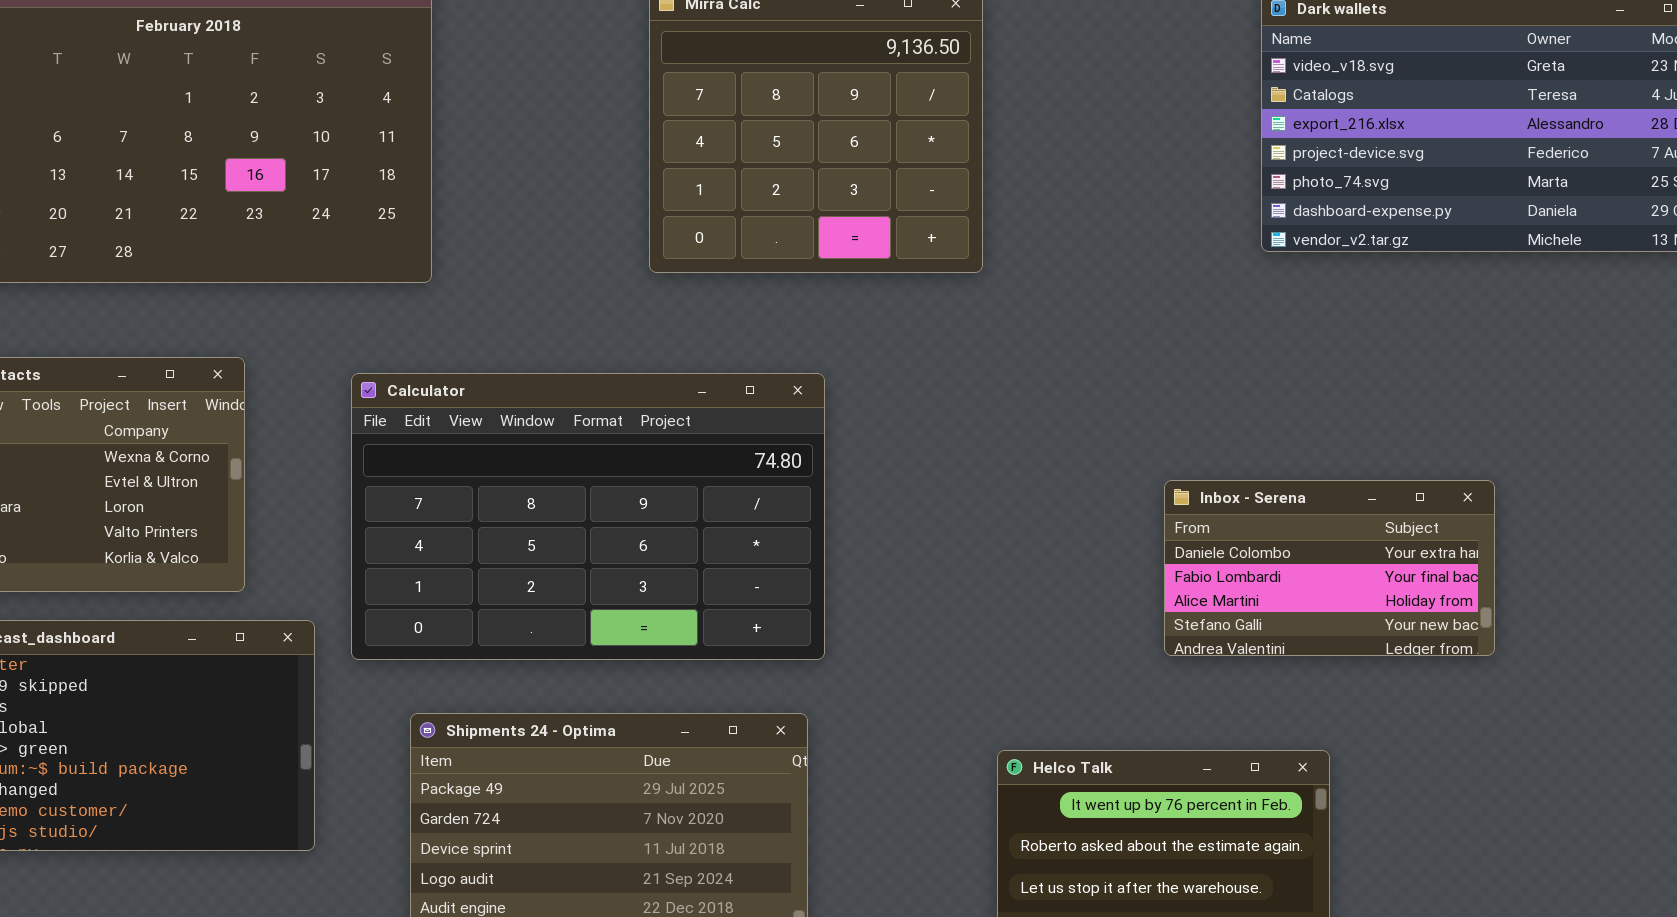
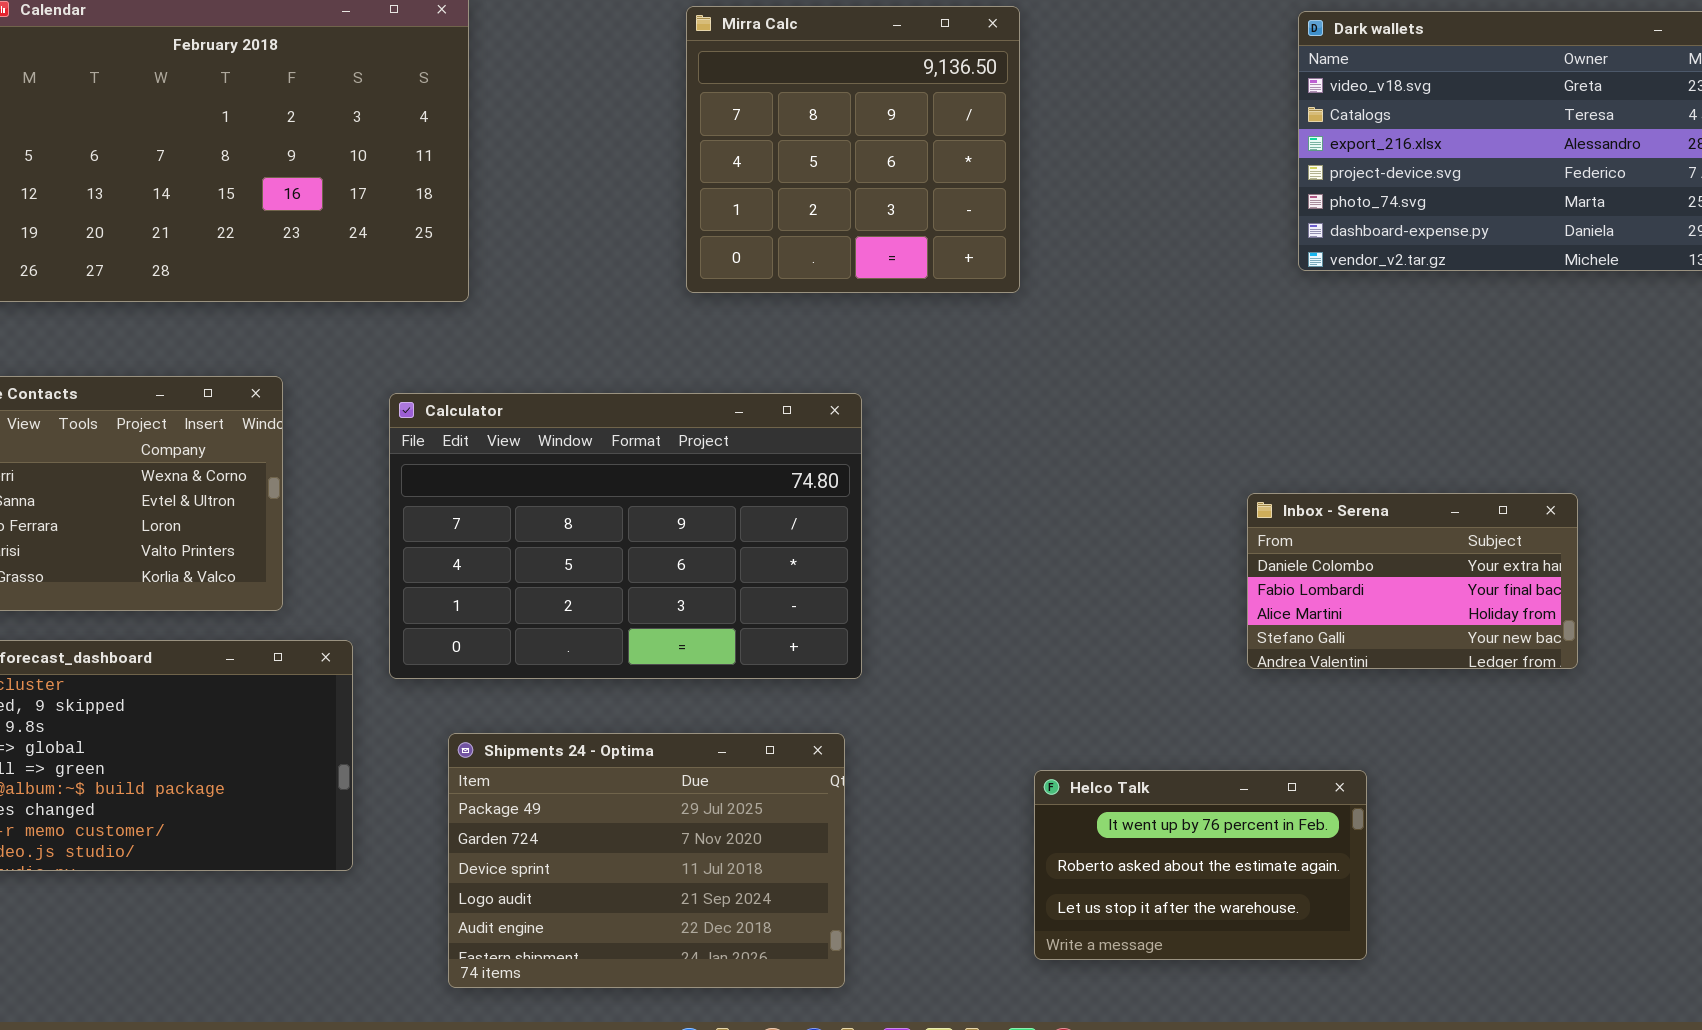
Inbox - Serena: [1164,480,1495,656] -> [1247,493,1578,669], moved

